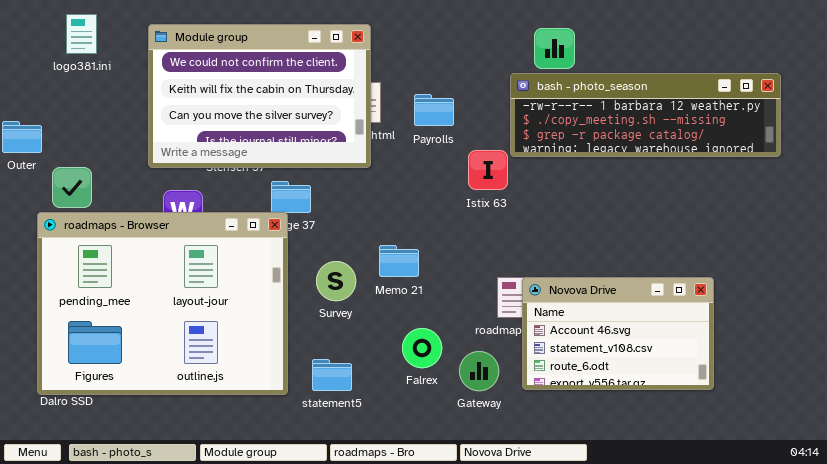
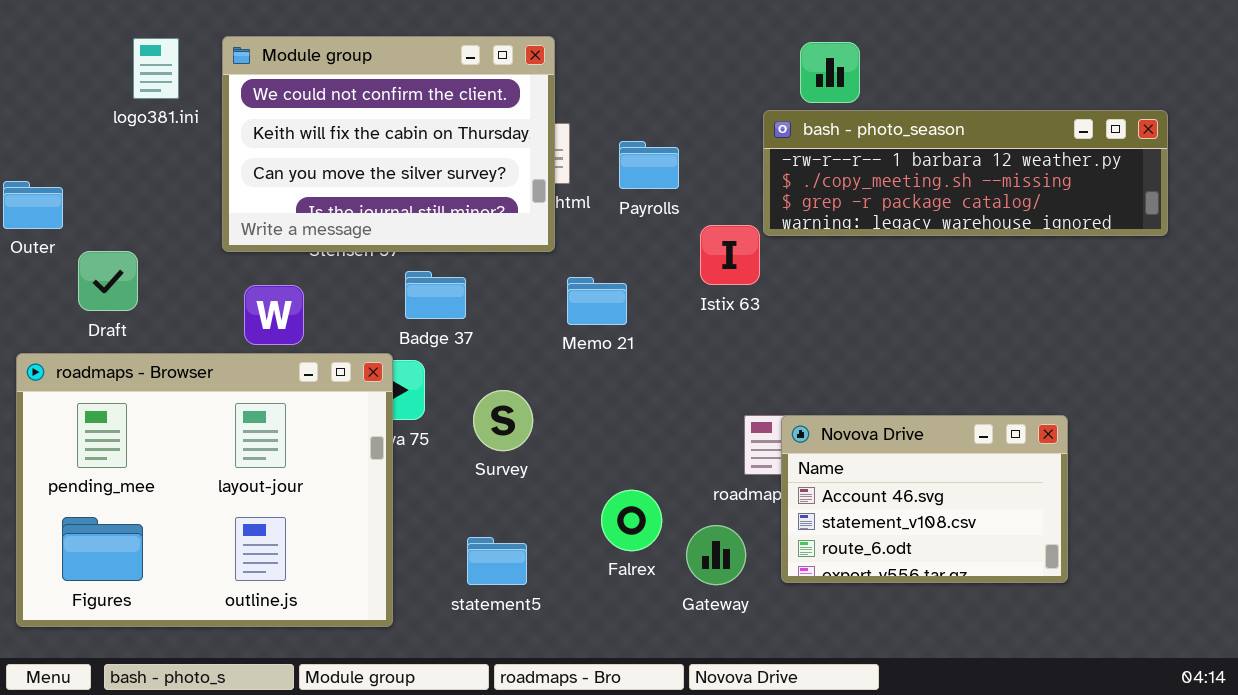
logo381.ini: [66,14,97,54] -> [133,38,179,99], moved
roadmaps - Browser: [37,212,288,395] -> [16,353,393,627], moved
Memo 21: [379,245,419,277] -> [567,277,627,325], moved

